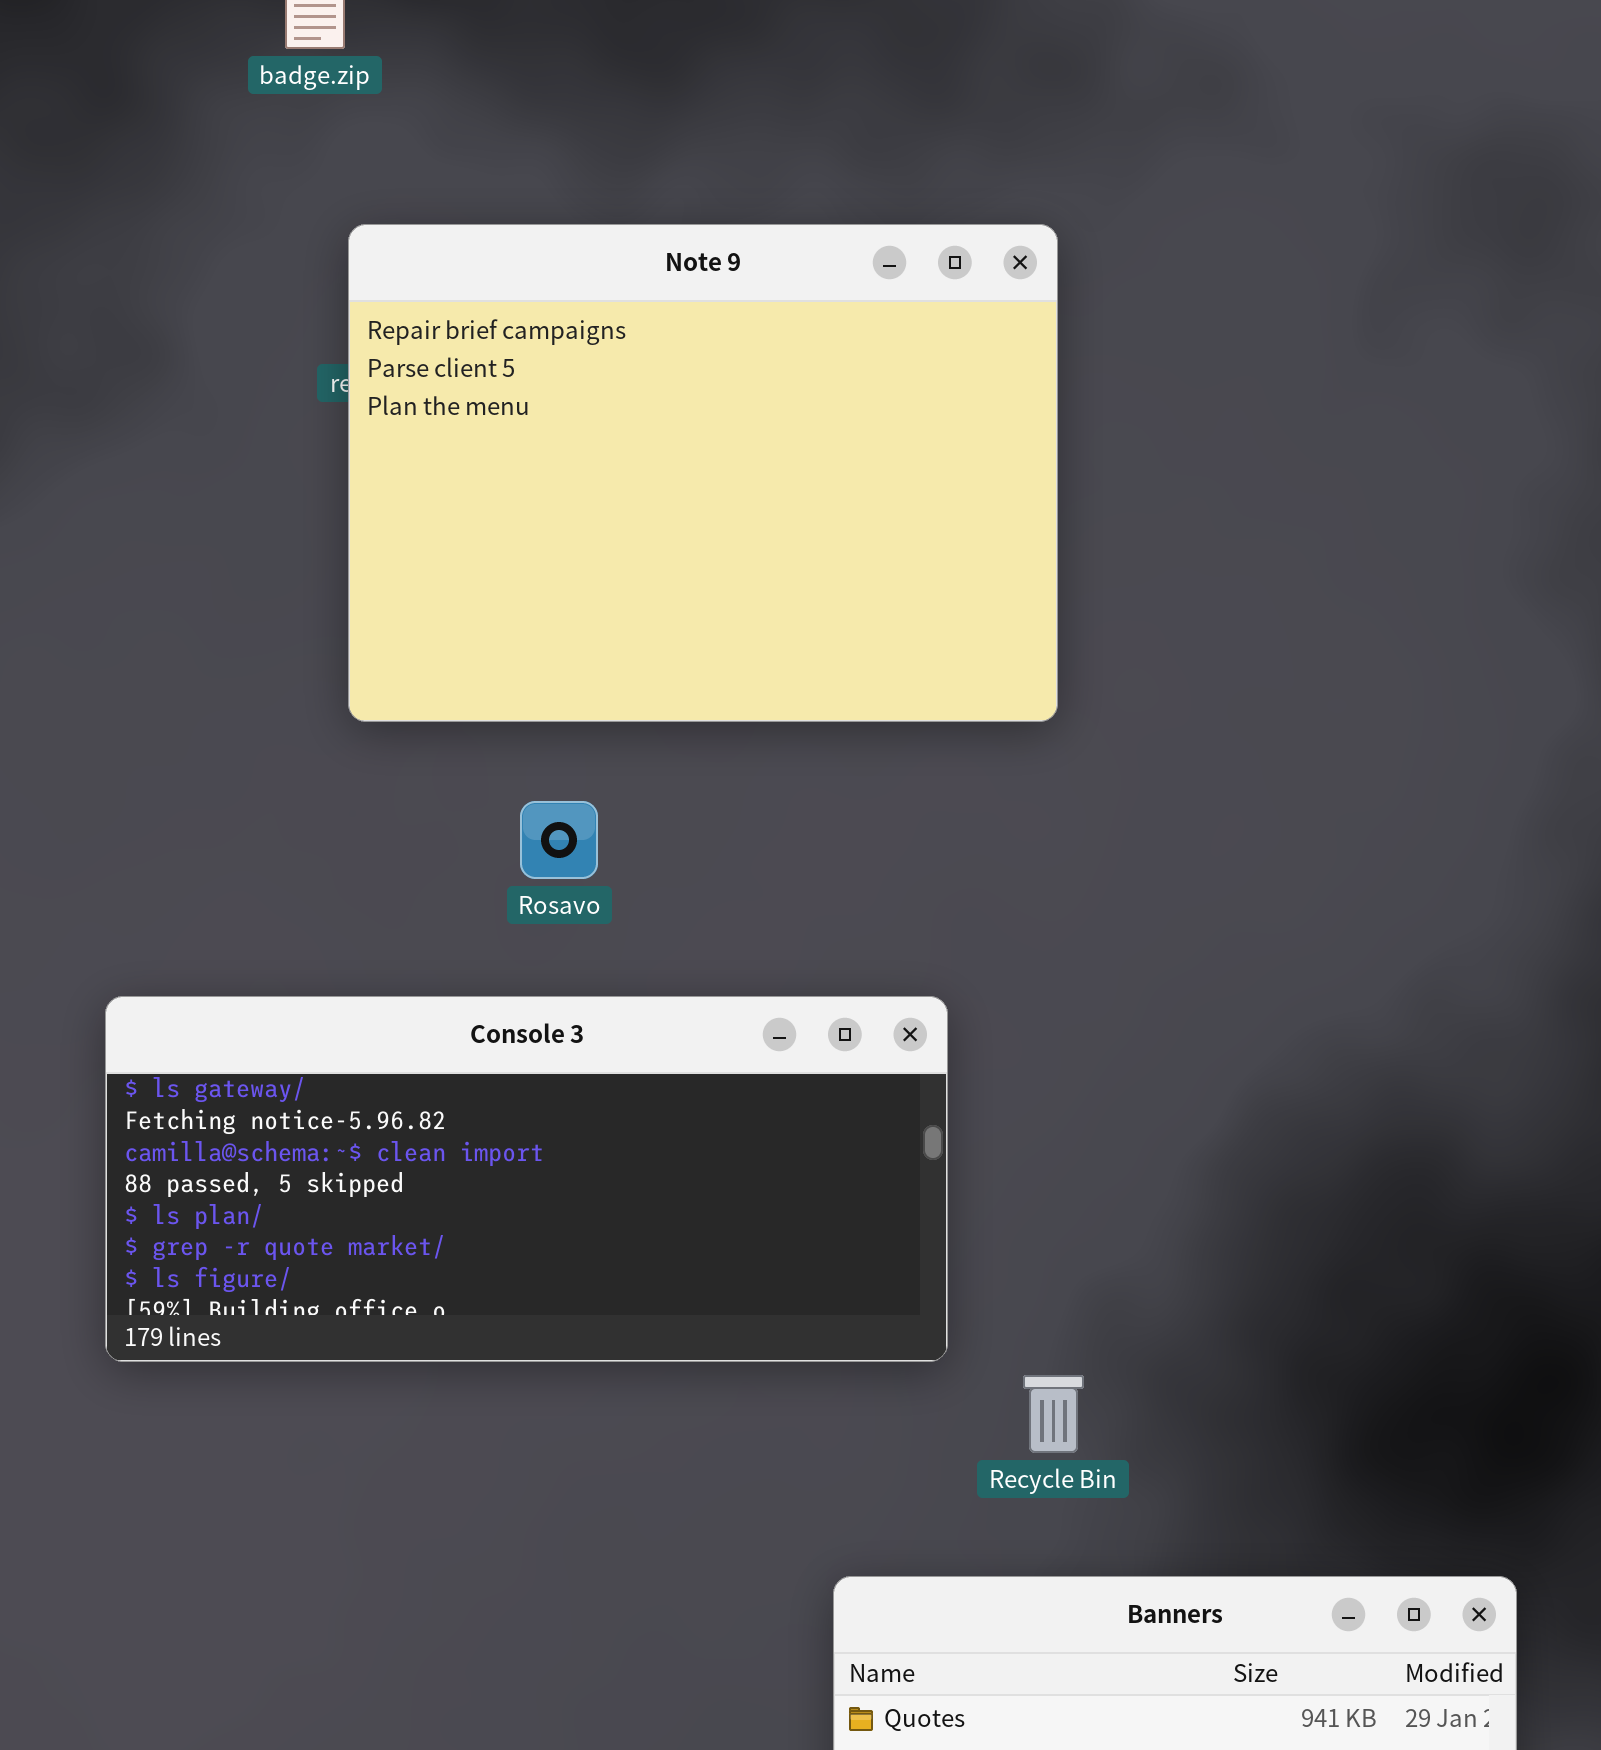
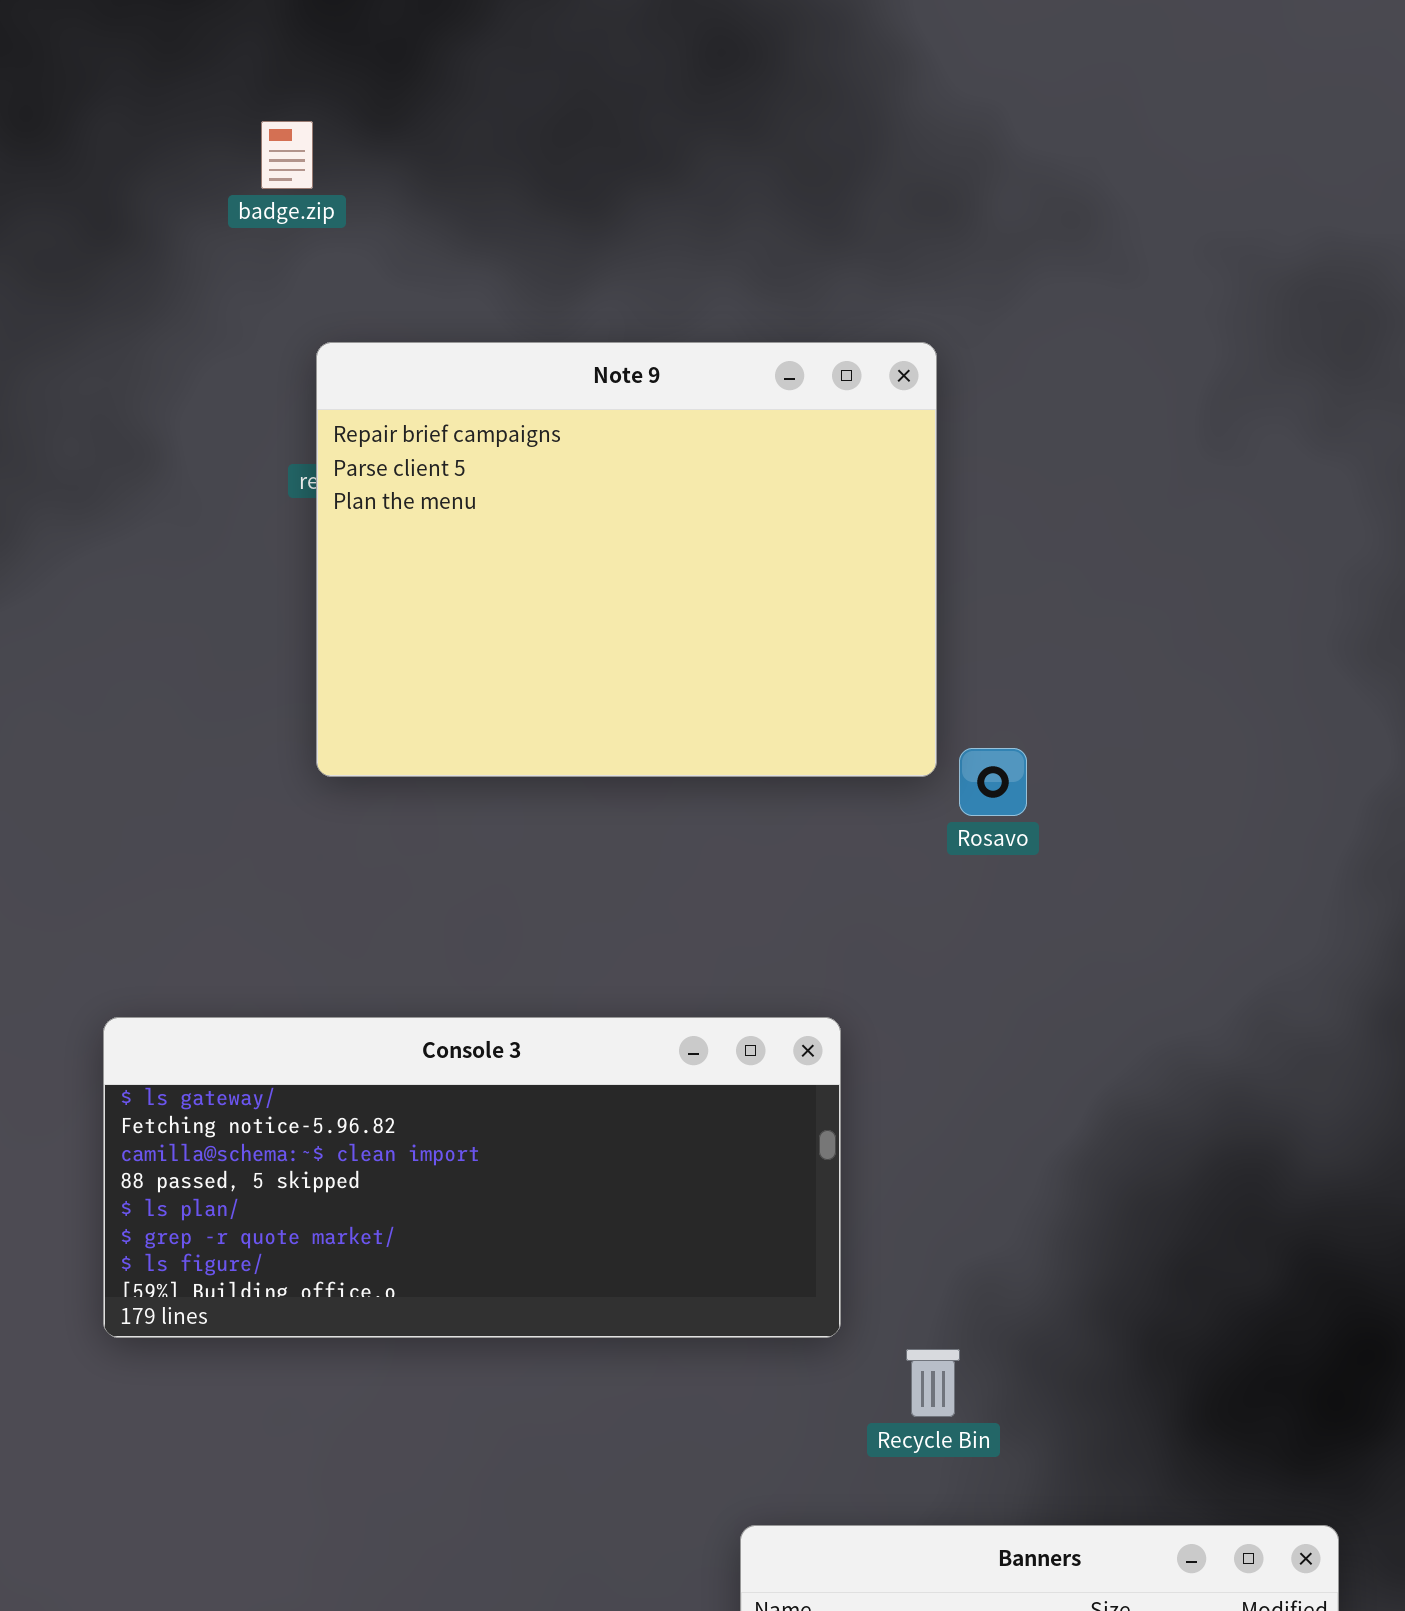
Rosavo: [520,801,598,879] -> [959,748,1027,816], moved

